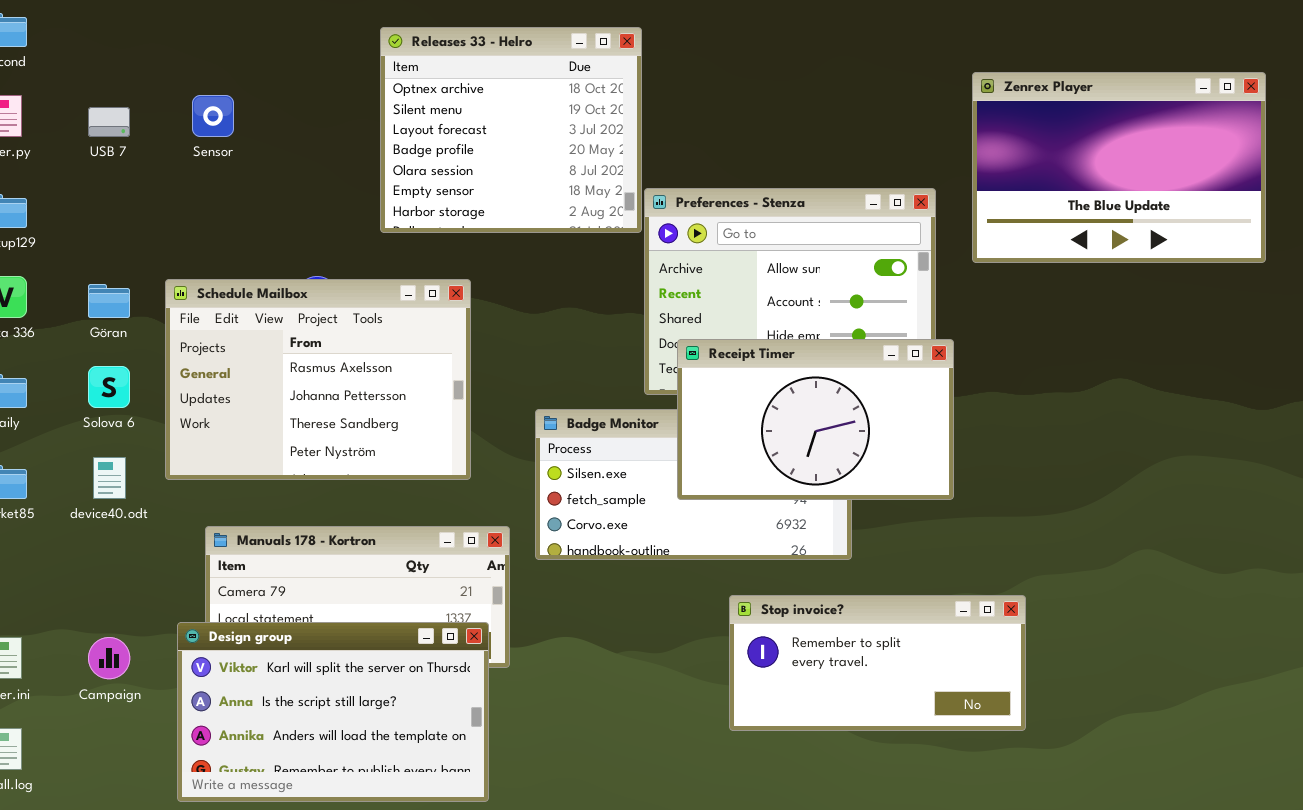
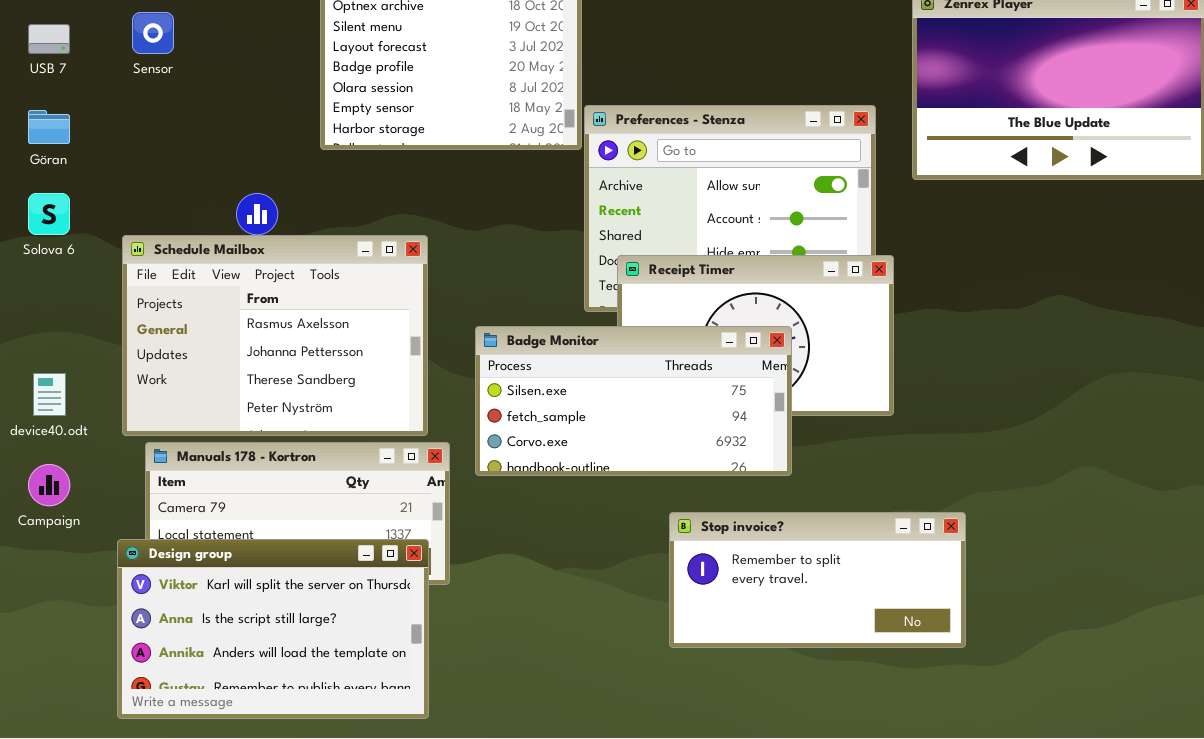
Schedule Mailbox: [165,279,471,480] -> [122,235,428,436], moved
Göran: [88,284,130,318] -> [28,110,70,144], moved
Solova 6: [88,366,130,408] -> [28,193,70,235], moved
Badge Monitor: [535,409,852,560] -> [475,326,792,476], raised
Campaign: [88,637,130,679] -> [28,464,70,506], moved

